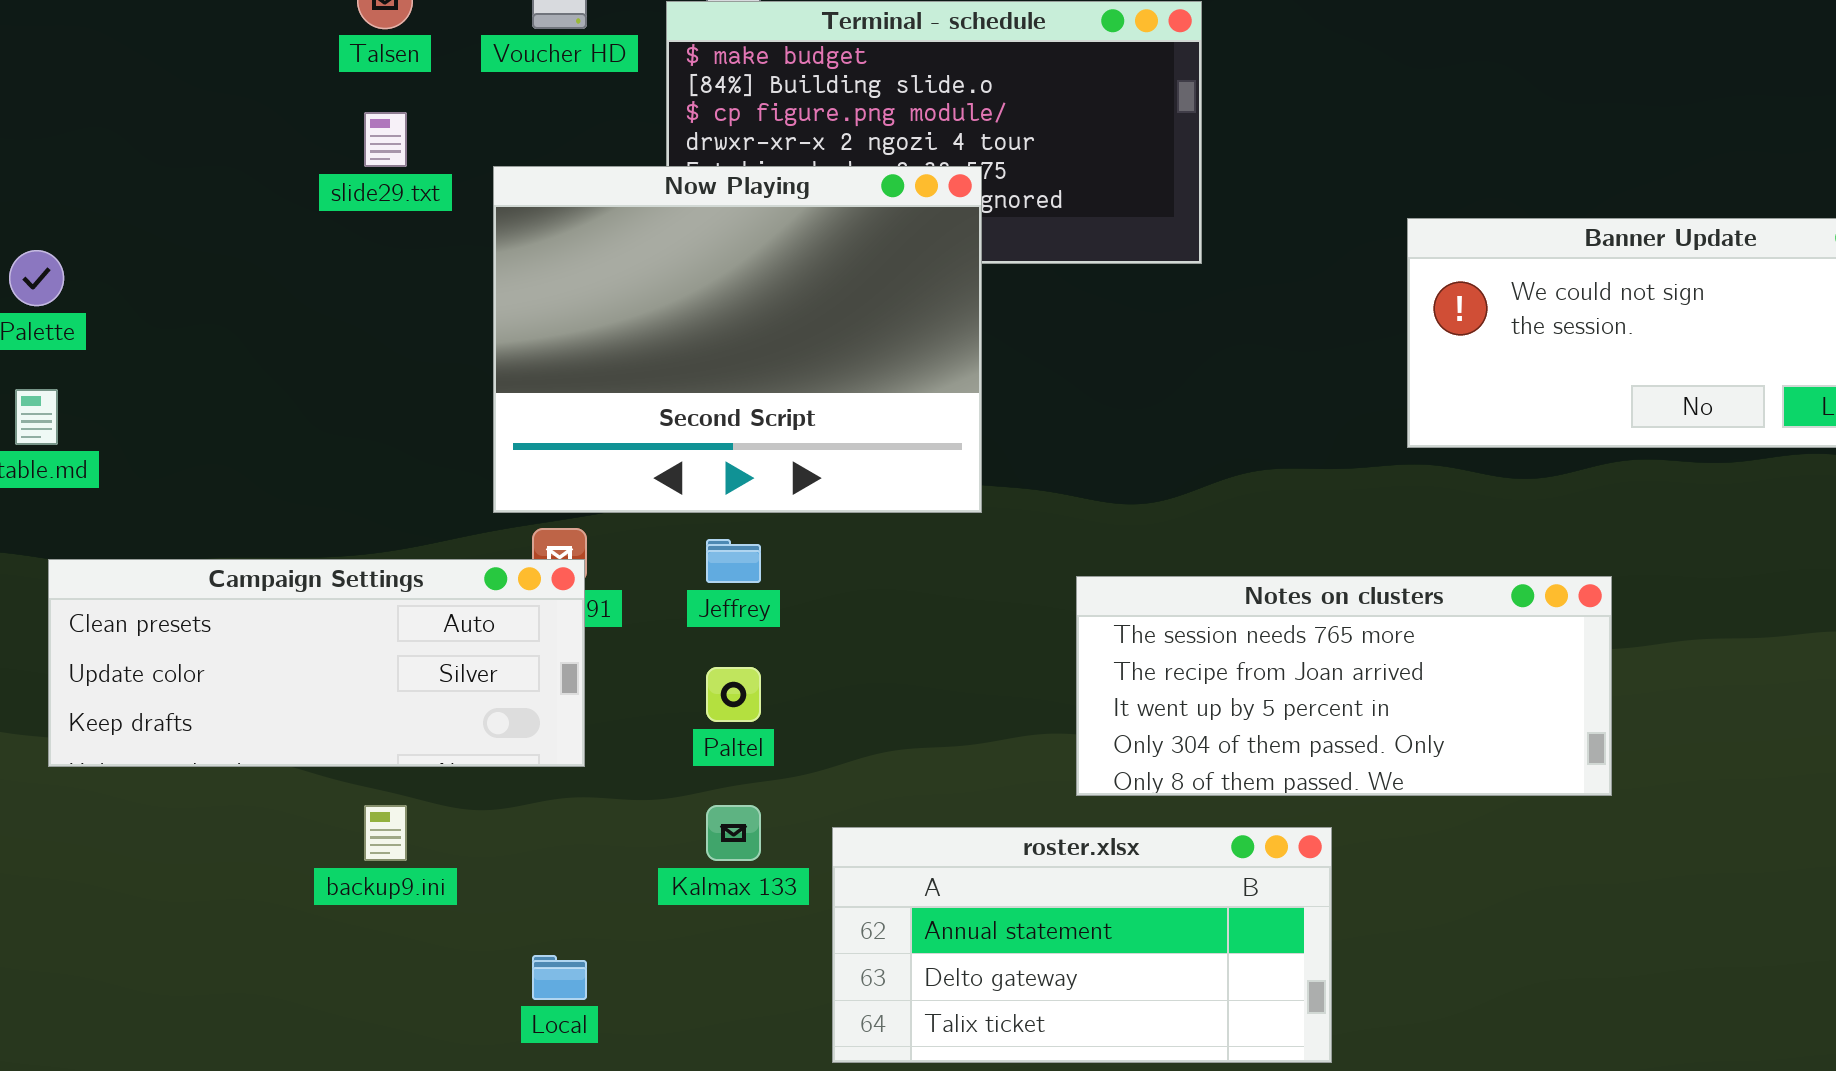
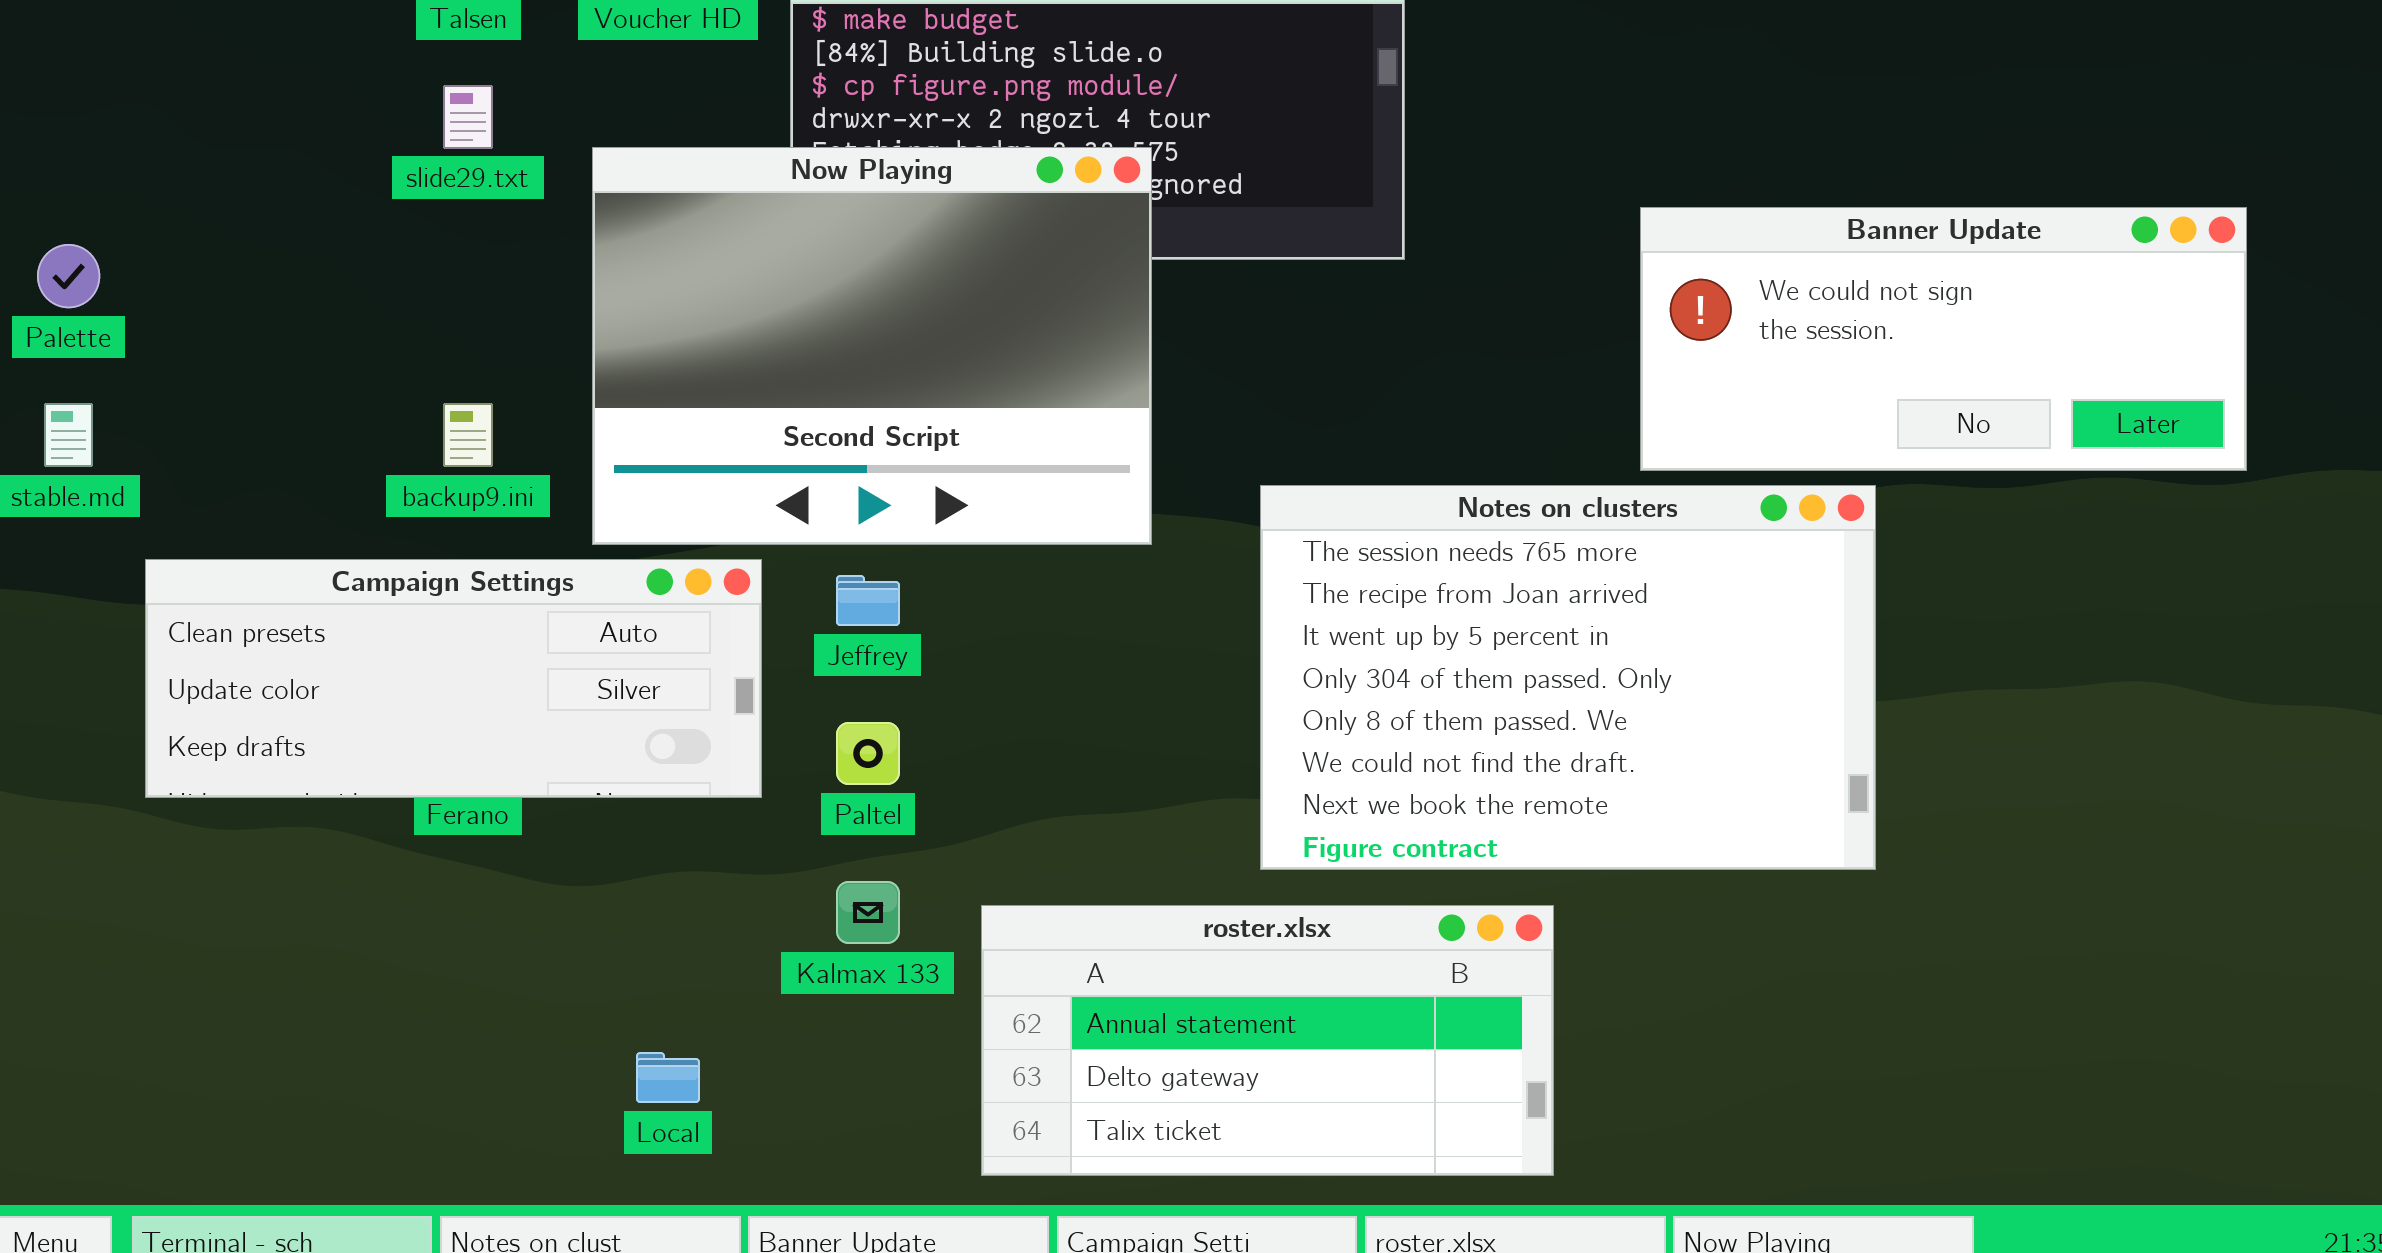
Campaign Settings: [48,559,585,767] -> [145,559,762,798], moved
Notes on clusters: [1076,576,1612,796] -> [1260,485,1876,870], resized
backup9.ini: [364,805,407,861] -> [443,403,493,467], moved

